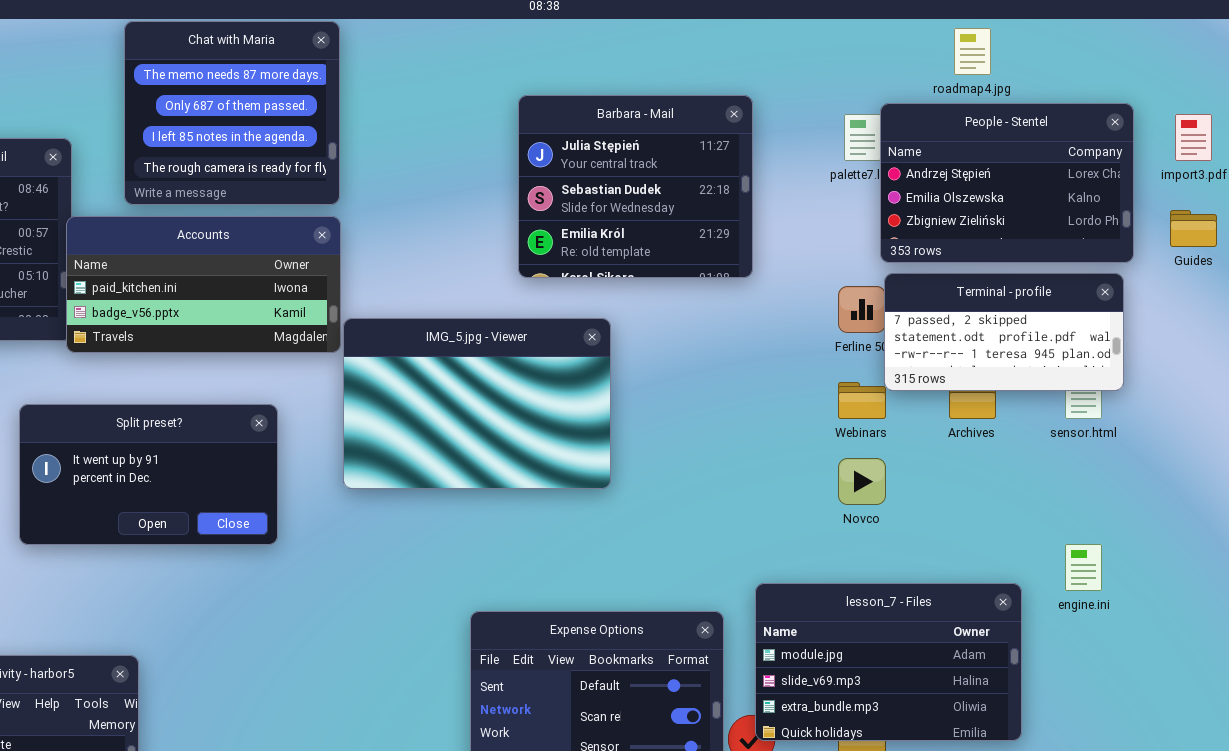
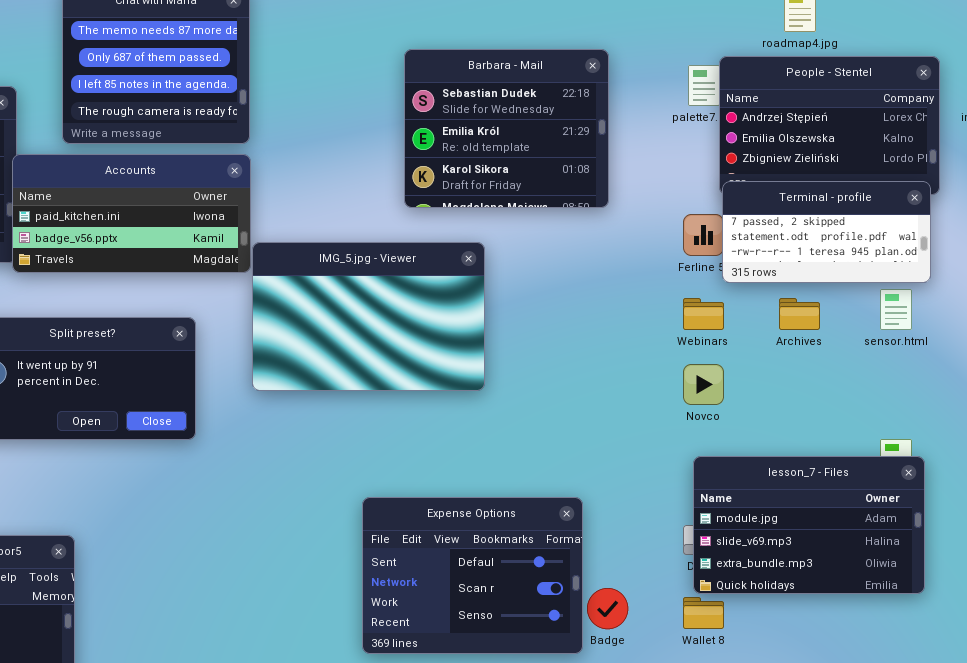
Barbara - Mail: [518,95,753,278] -> [404,49,609,208], scrolled down 1 row
Terminal - profile: [884,273,1124,391] -> [722,181,931,283], moved
lesson_7 - Files: [755,583,1022,741] -> [693,456,925,594], moved

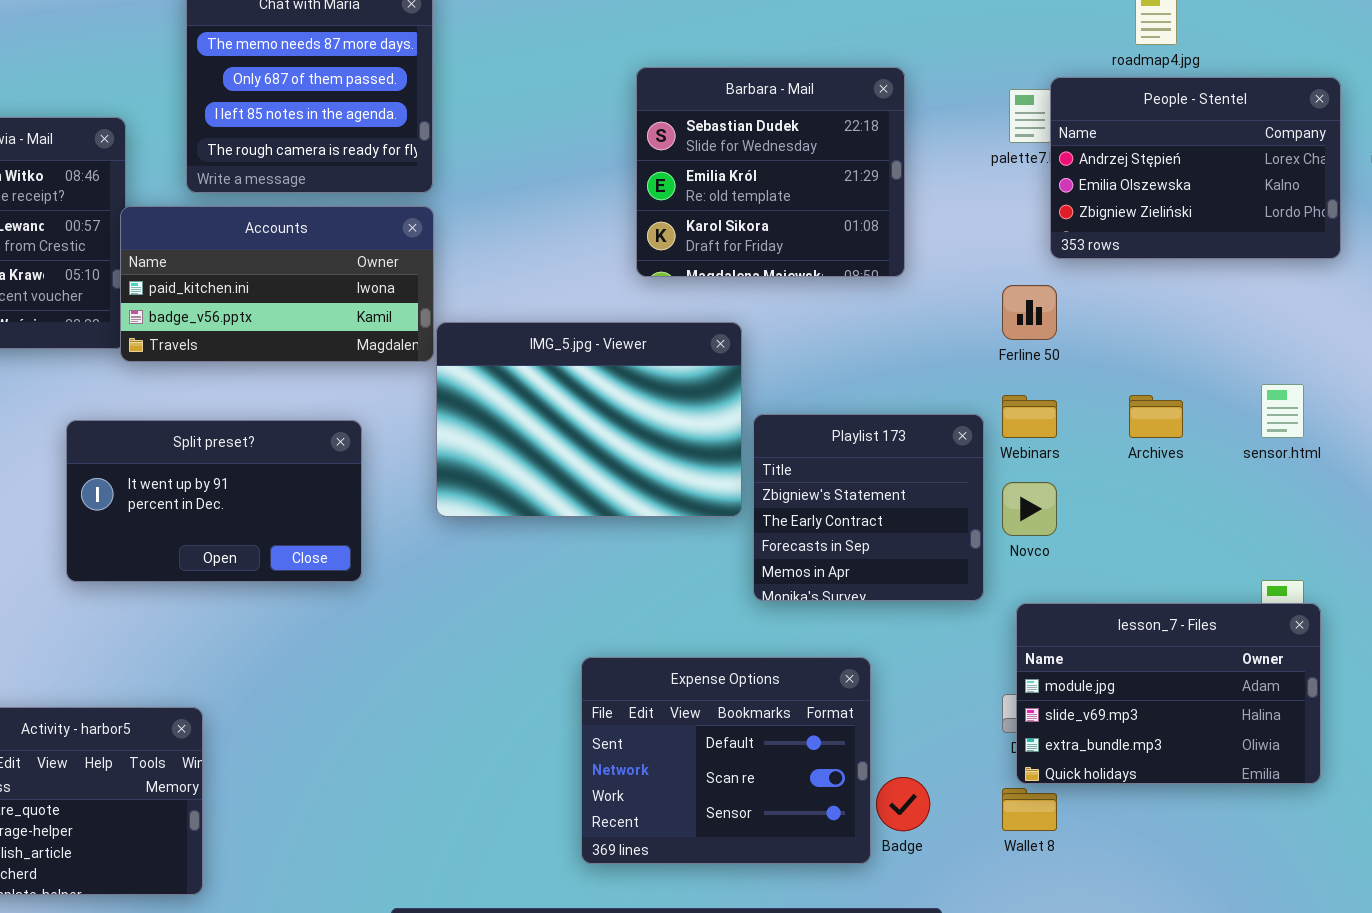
Terminal - profile: [722,181,931,283] -> none, closed
Playlist 173: none -> [753,414,984,601], opened

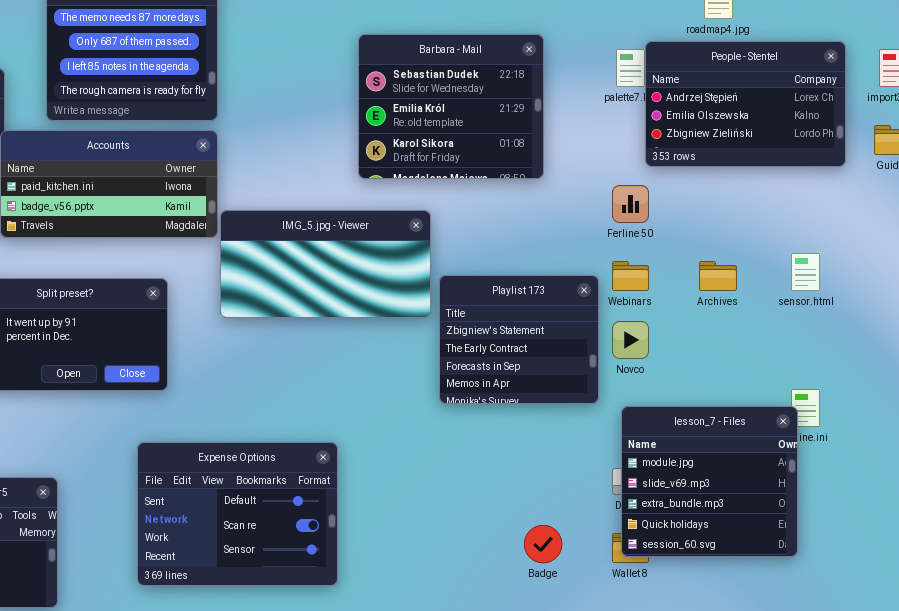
IMG_5.jpg - Viewer: [436,322,742,517] -> [220,210,431,318], resized
lesson_7 - Files: [1016,603,1321,784] -> [621,406,798,557], resized
Expense Options: [581,657,871,864] -> [137,442,338,586], moved

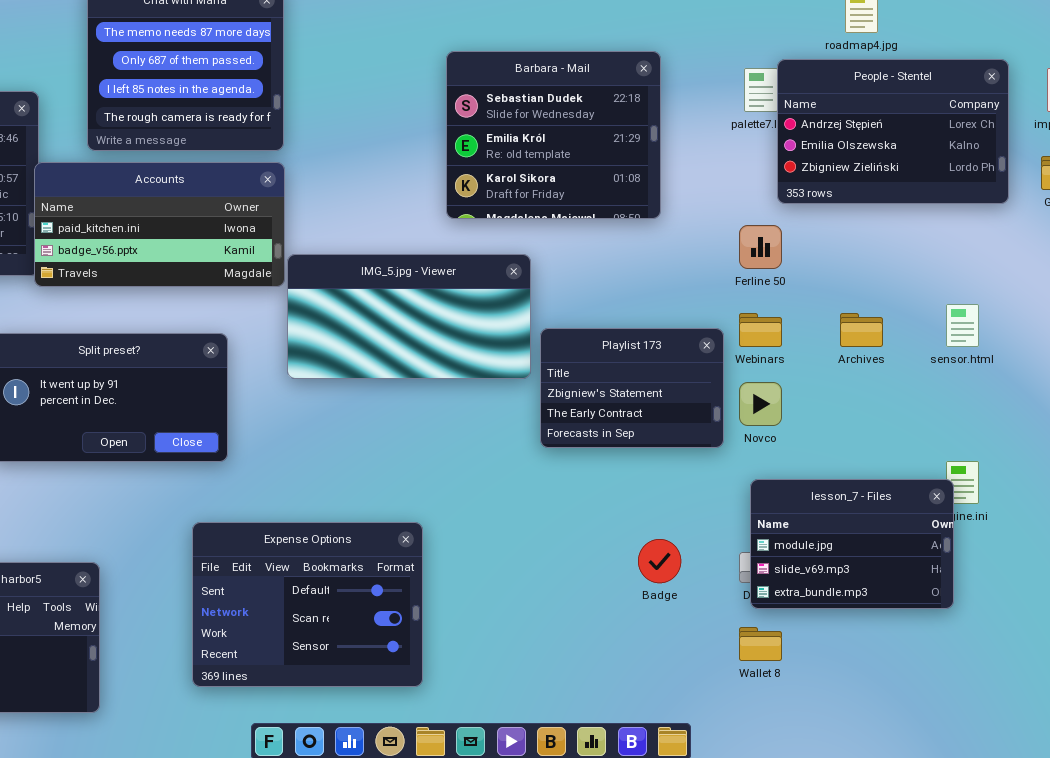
Playlist 173: [439,275,599,404] -> [540,328,724,448], resized
lesson_7 - Files: [621,406,798,557] -> [750,479,954,609], resized
Badge: [524,525,562,563] -> [638,539,681,583], moved

